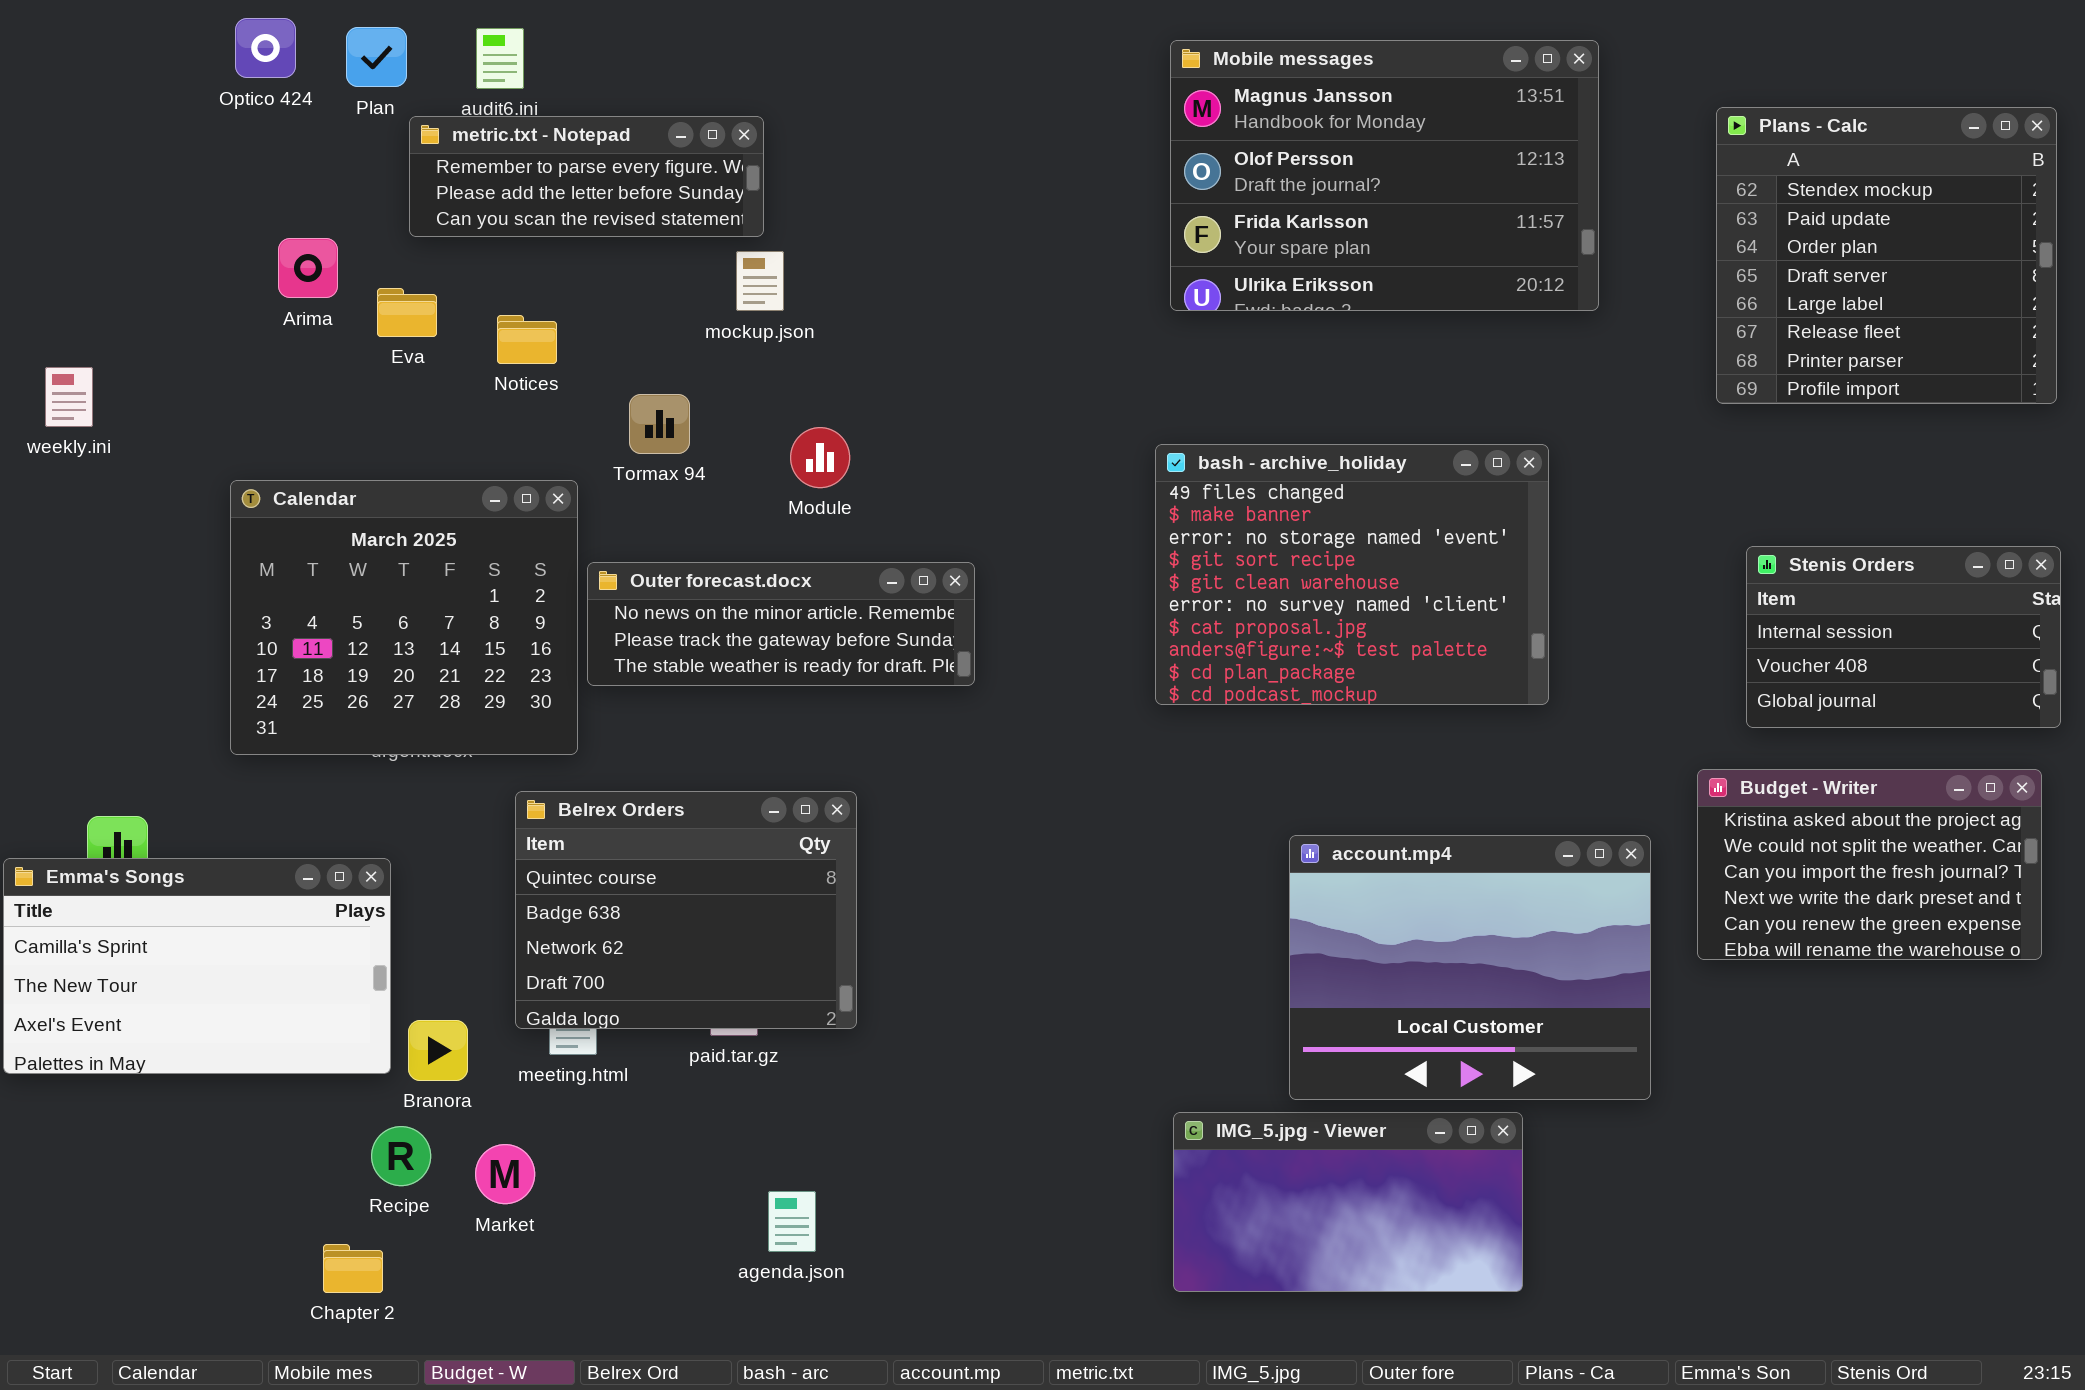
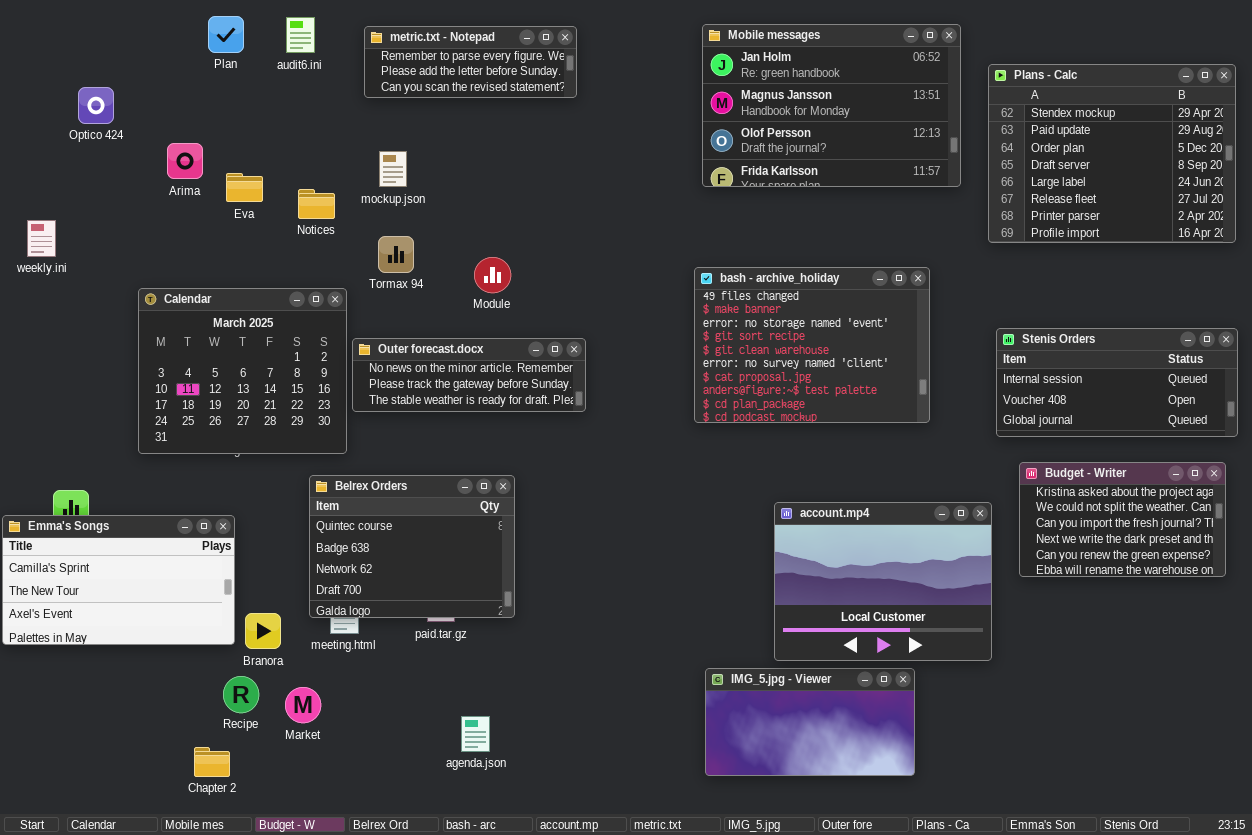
Optico 424: [235,18,296,78] -> [78,87,114,124], moved
Mobile messages: [1170,40,1599,311] -> [702,24,961,187], scrolled up 1 row
Plans - Calc: [1716,107,2057,404] -> [988,64,1236,243], resized
metric.txt - Notepad: [409,116,764,237] -> [364,26,577,98], moved
mockup.json: [736,251,784,311] -> [379,151,407,187], moved
Stenis Orders: [1746,546,2061,728] -> [996,328,1238,437], resized

